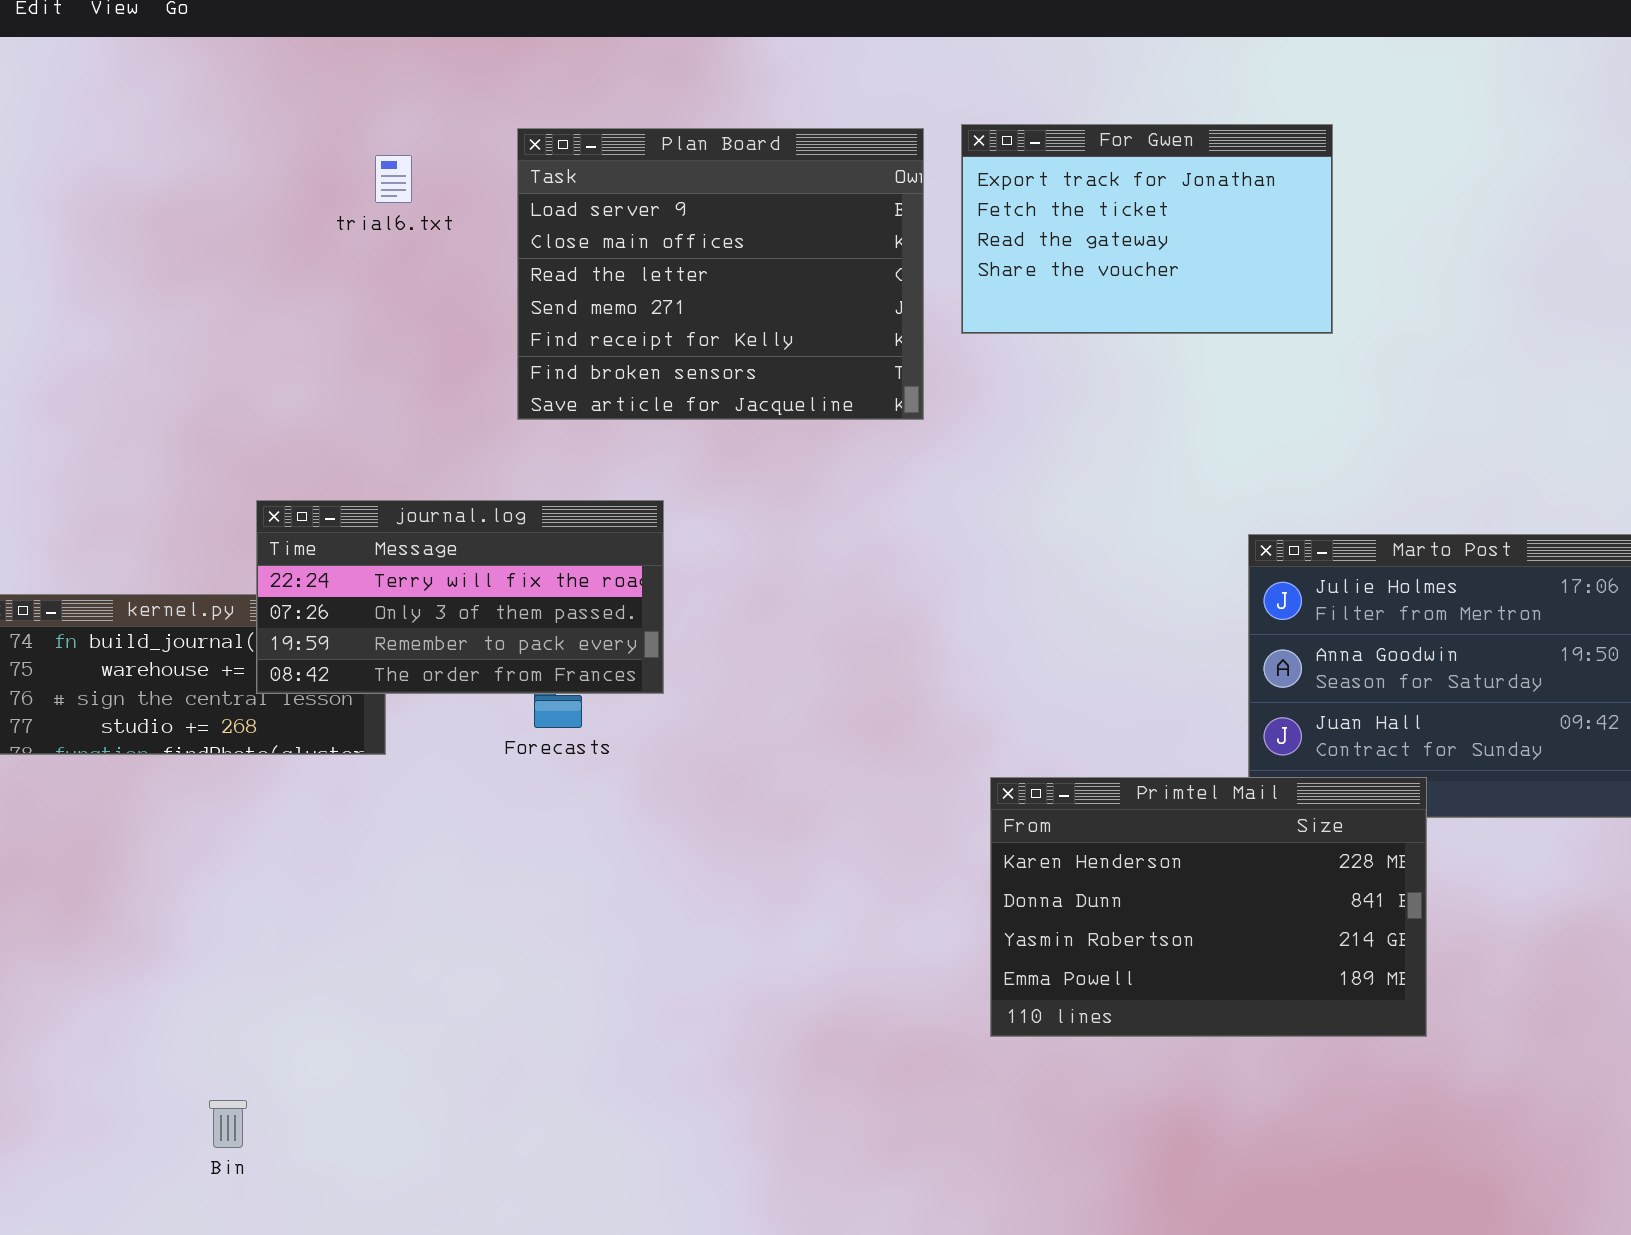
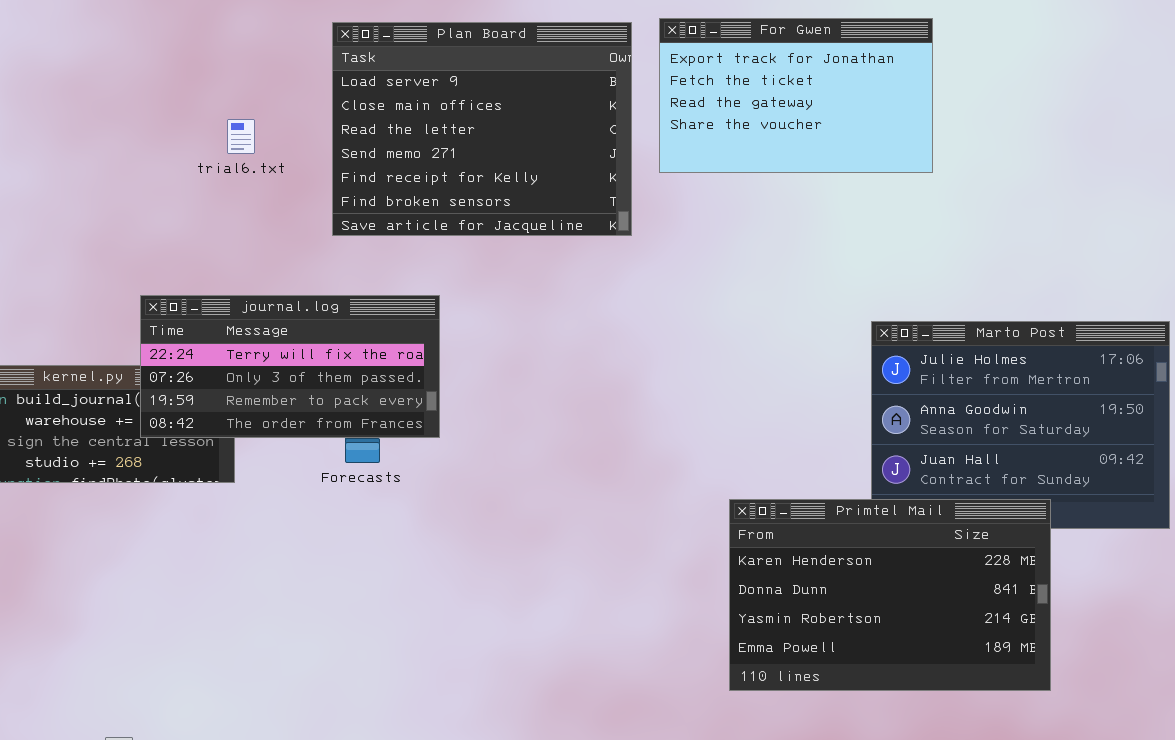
trial6.txt: [375,155,412,203] -> [227,119,255,154], moved
Primtel Mail: [990,777,1427,1037] -> [729,499,1051,691], moved

